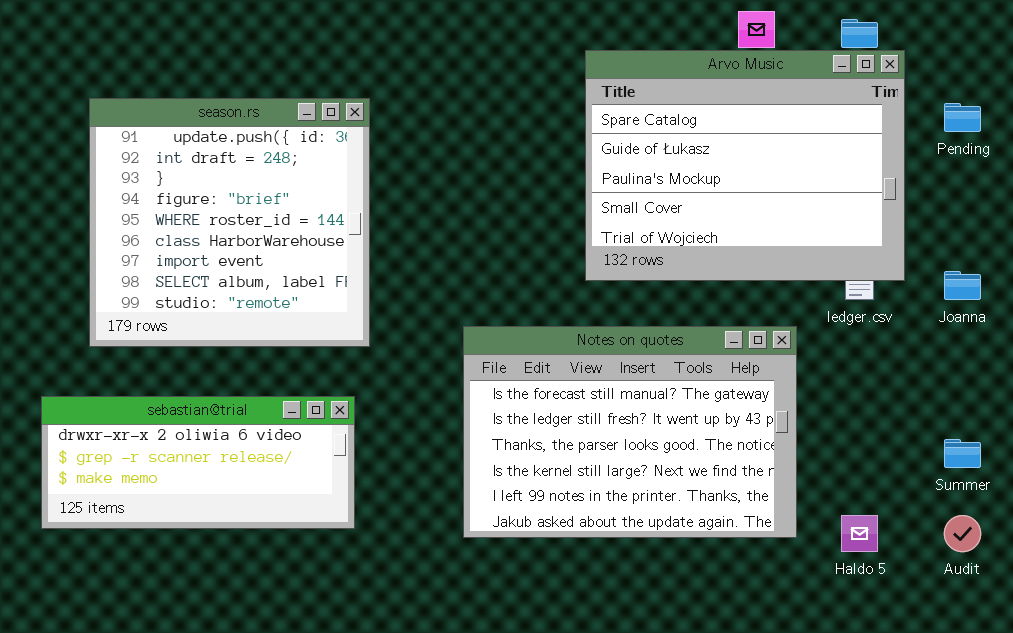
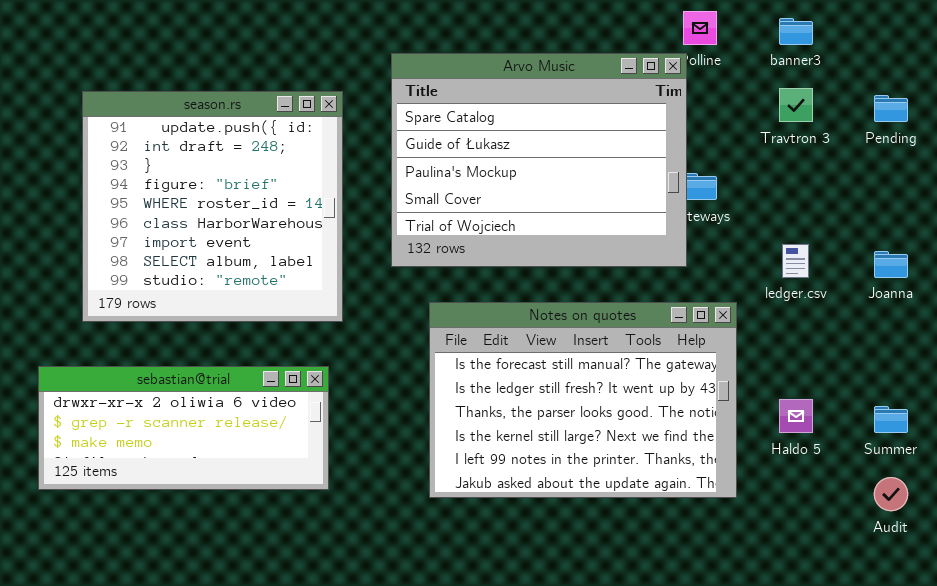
Arvo Music: [585,50,905,281] -> [391,53,687,267], moved
Haldo 5: [841,515,878,552] -> [779,399,813,433], moved

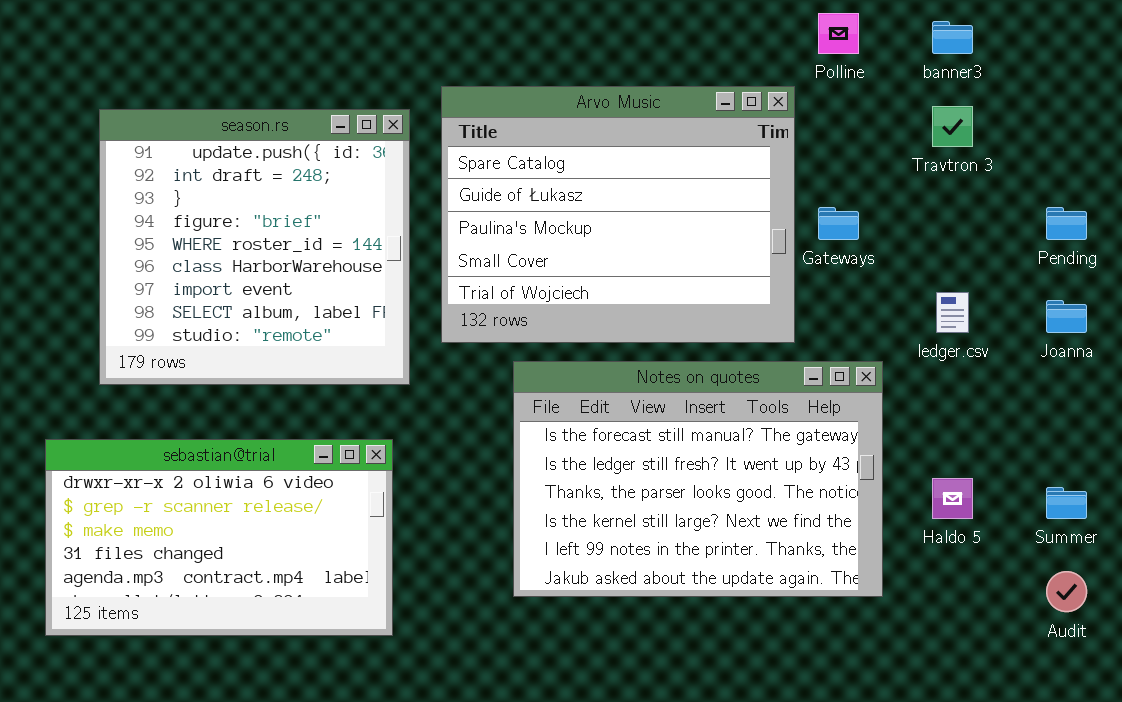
Arvo Music: [391,53,687,267] -> [441,86,795,343], moved
Pending: [874,95,908,122] -> [1046,207,1087,240], moved
sebastian@trial: [38,366,329,490] -> [45,439,393,636], resized

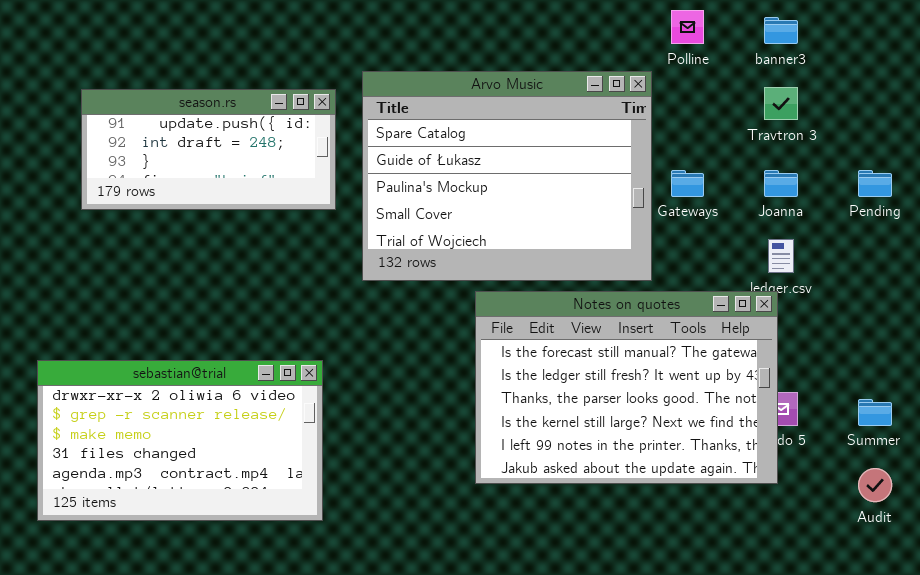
season.rs: [99,109,410,385] -> [81,89,336,210], resized
Joanna: [1046,300,1087,333] -> [764,170,798,197], moved
Notes on quotes: [513,361,883,597] -> [475,291,778,484], moved

